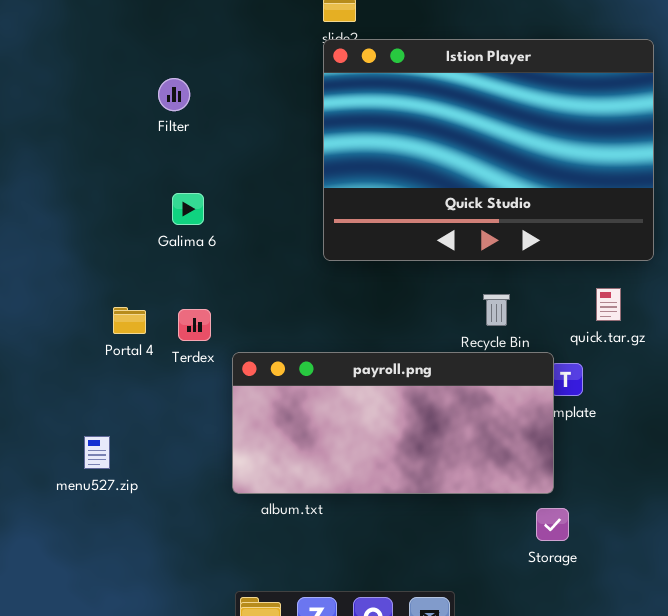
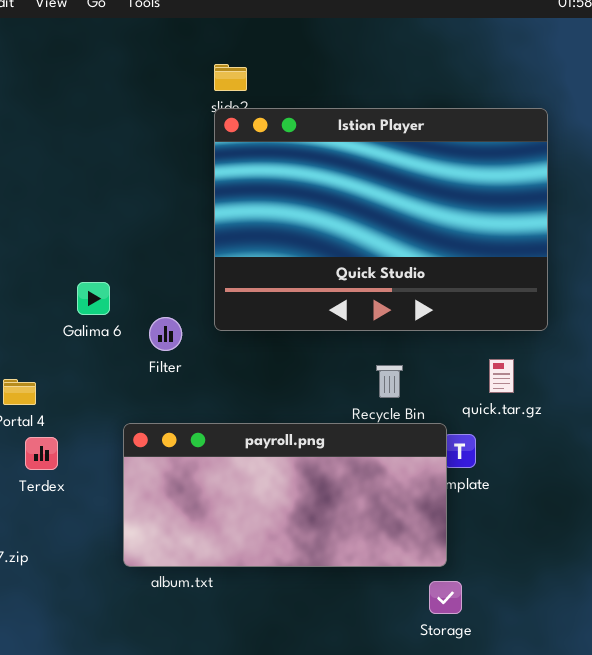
Filter: [158,78,190,111] -> [149,317,182,351], moved
Galima 6: [172,193,204,225] -> [77,282,110,315], moved
Terdex: [178,309,211,341] -> [25,437,58,470], moved

